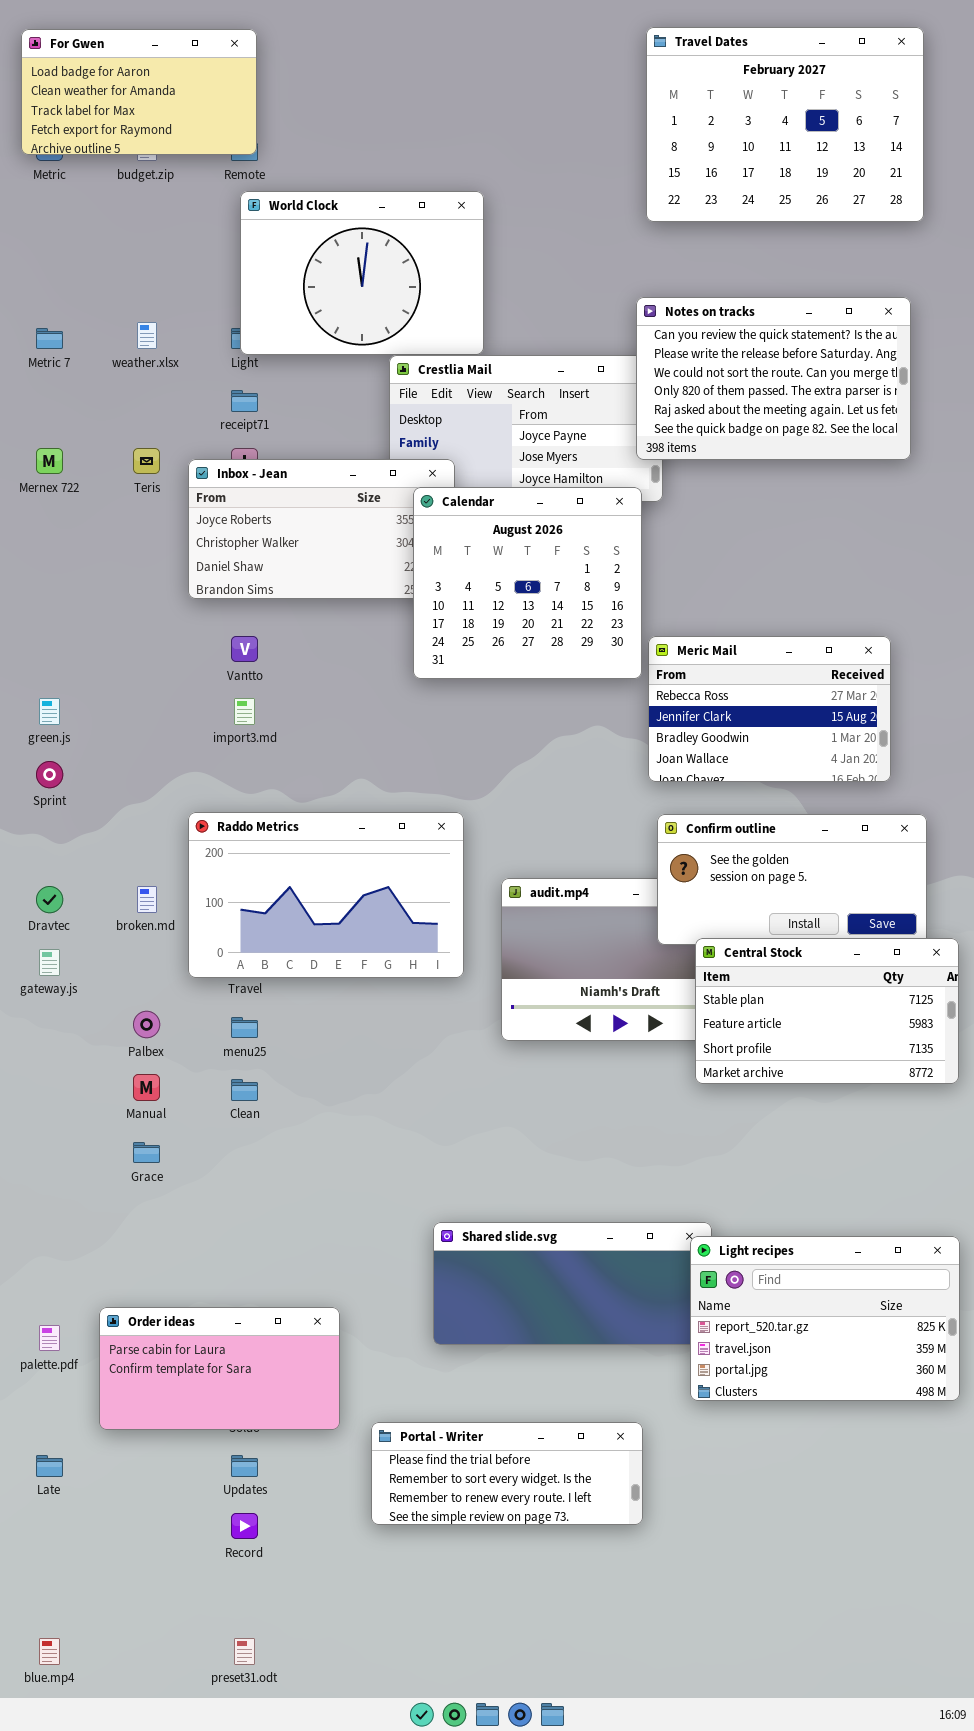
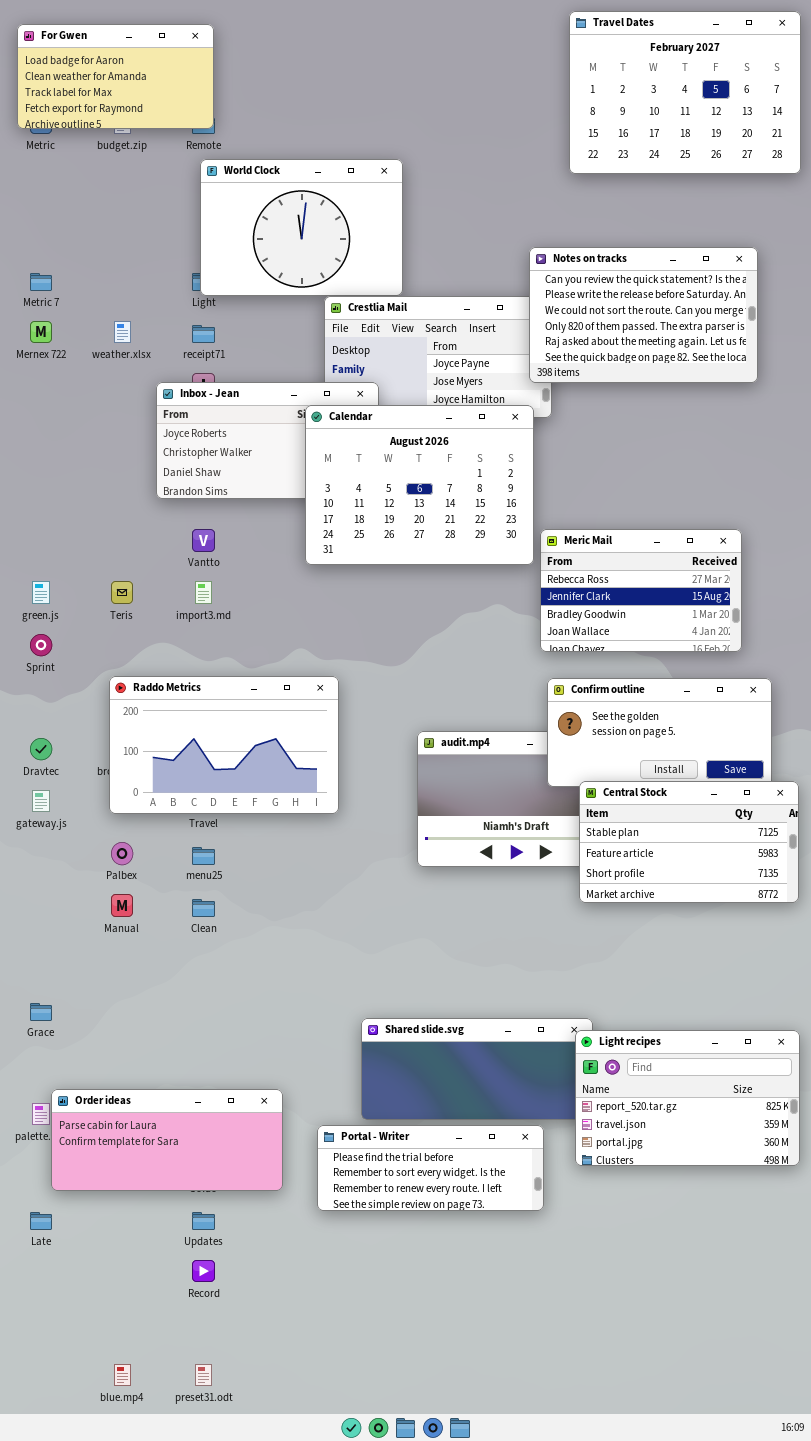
Travel Dates: [646,27,924,222] -> [569,11,801,174], moved
weather.xlsx: [137,322,157,349] -> [114,321,131,343], moved
Mernex 722: [36,448,63,474] -> [30,321,52,343], moved
Teris: [133,448,160,474] -> [111,581,133,604], moved
Calendar: [413,487,642,679] -> [305,405,534,565], resized
Raddo Metrics: [188,812,464,978] -> [109,676,339,814], moved
Grace: [133,1142,160,1163] -> [30,1003,52,1021], moved
Order ideas: [99,1307,340,1430] -> [51,1089,283,1191], resized
Portal - Writer: [371,1422,643,1525] -> [317,1125,544,1211], moved
blue.mp4: [39,1638,60,1665] -> [114,1364,131,1386], moved

